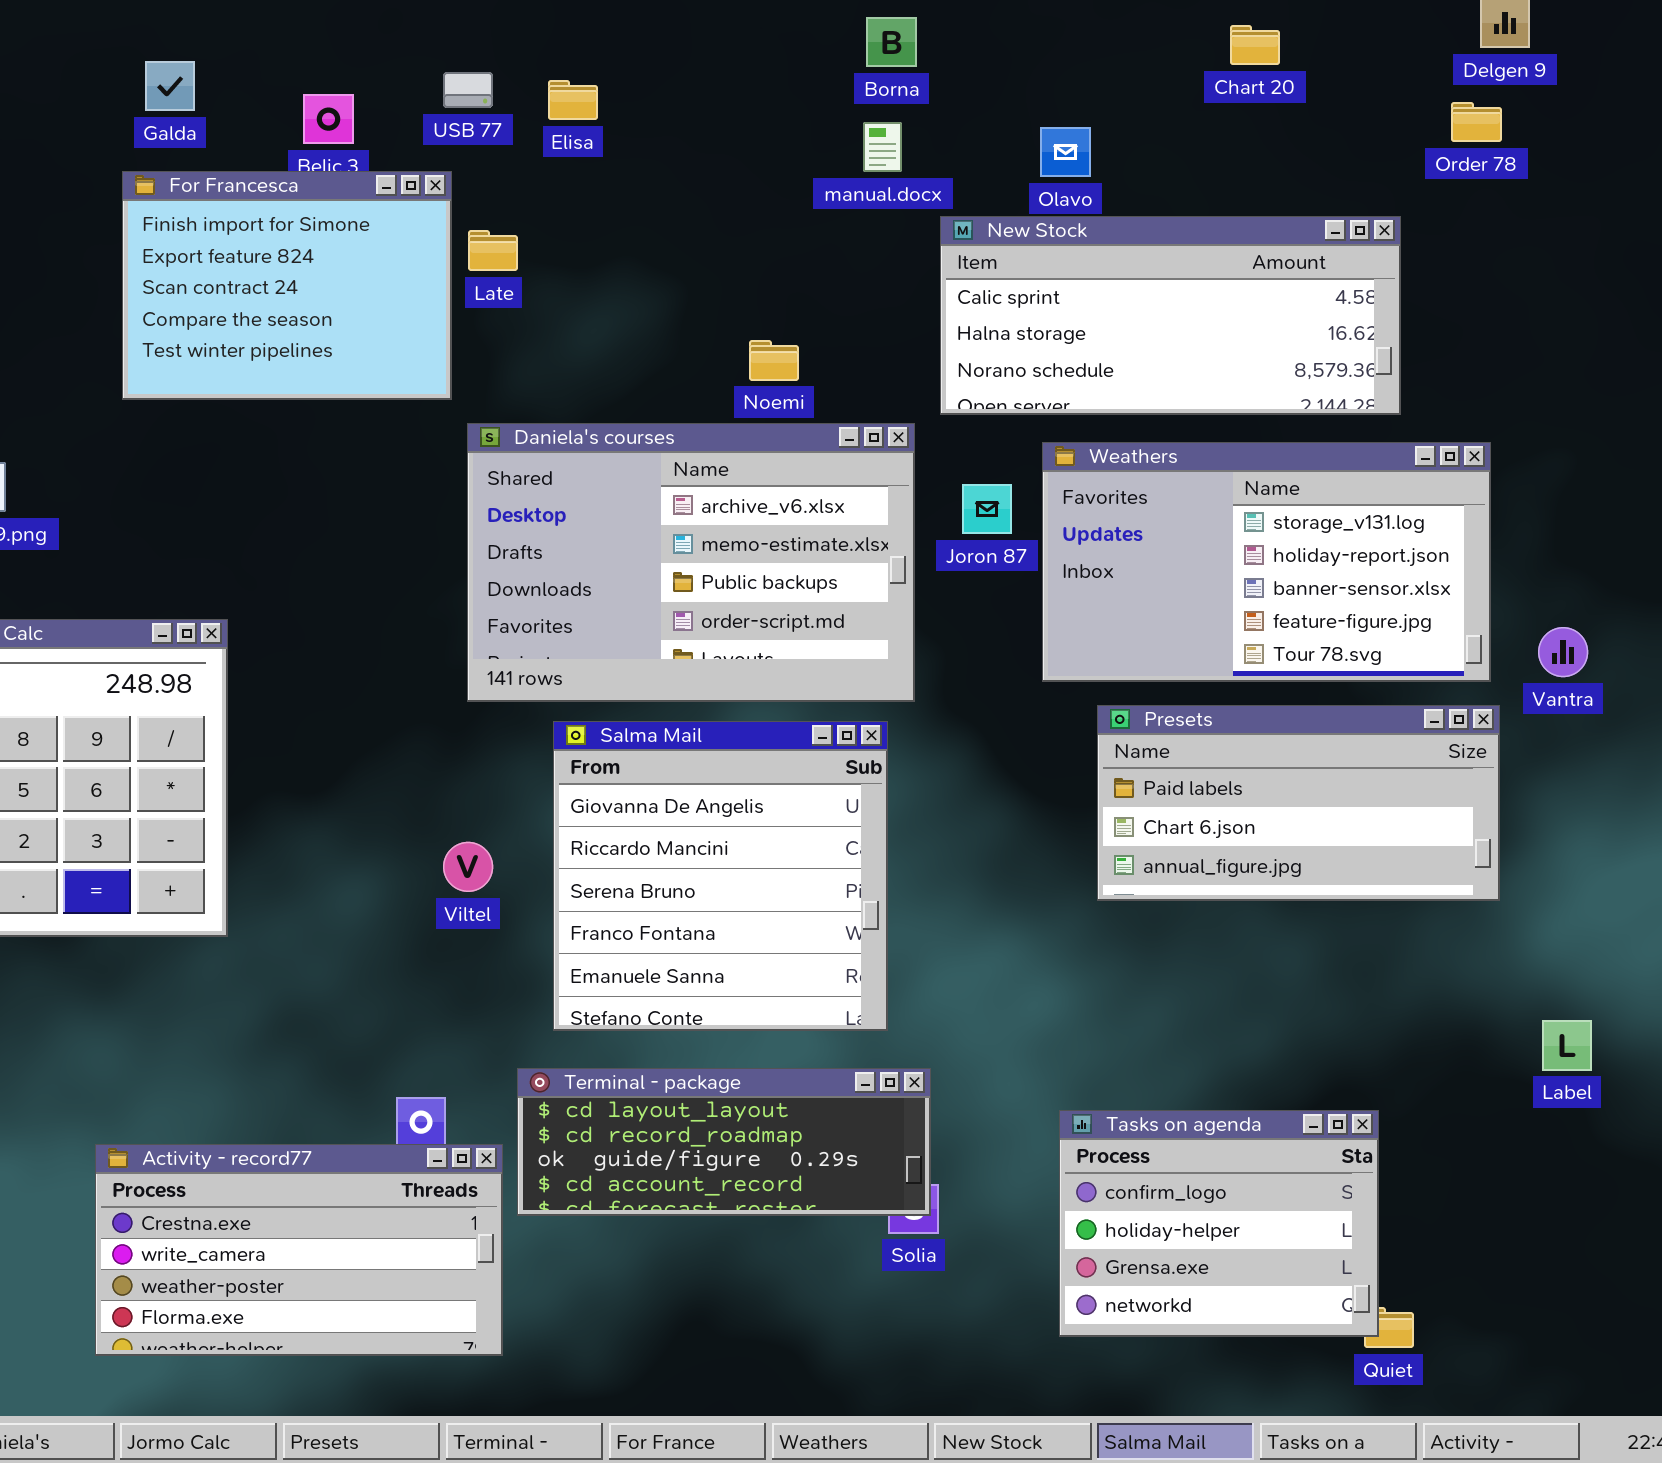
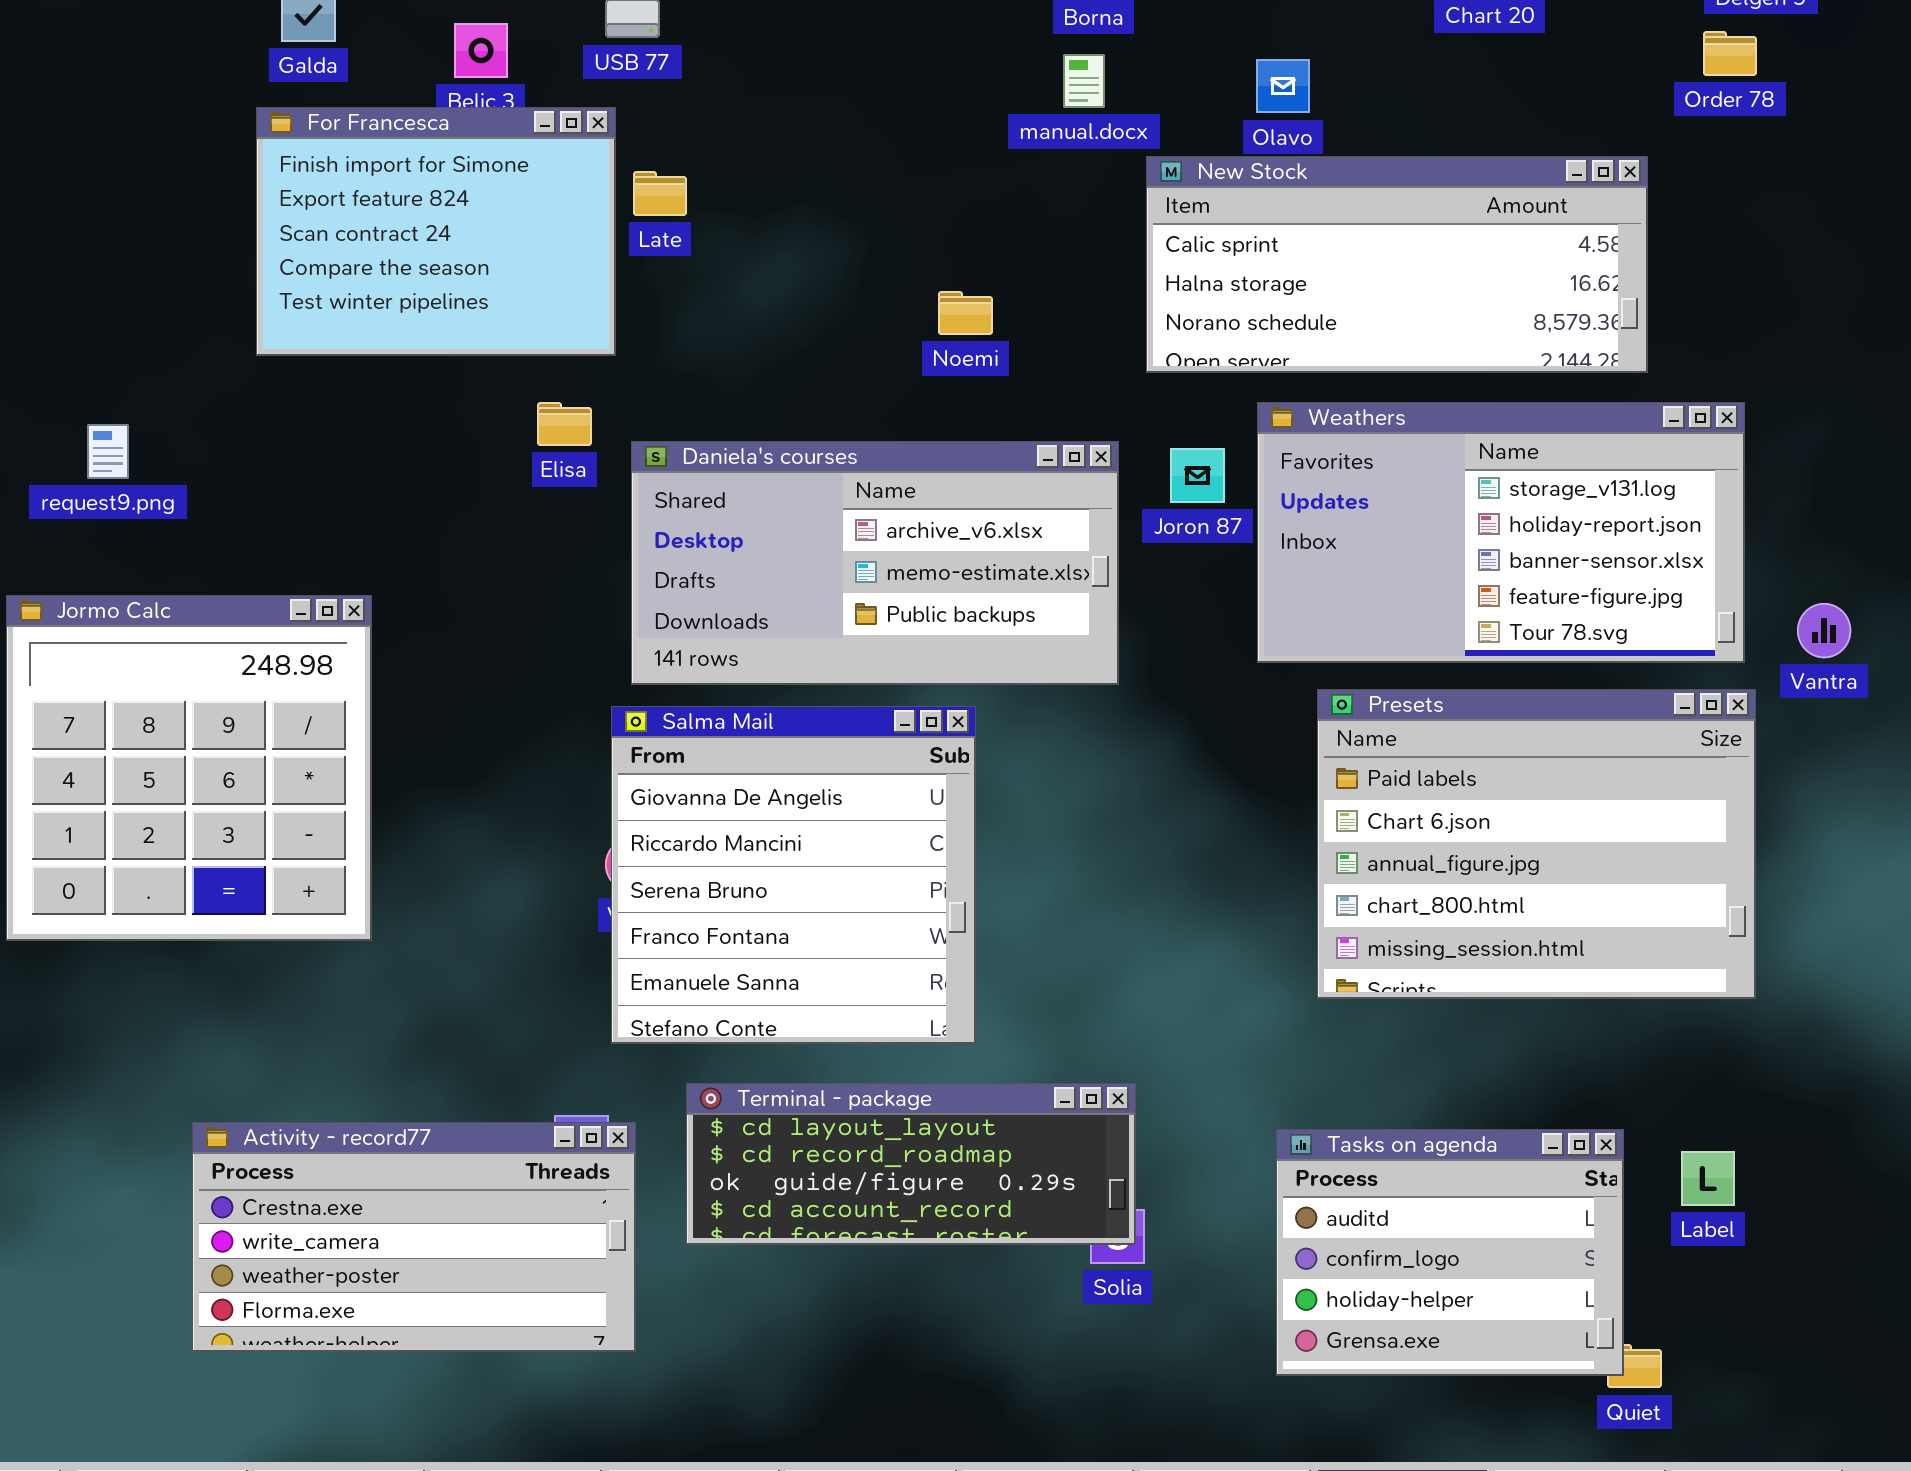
Elisa: [548,80,598,120] -> [537,402,592,446], moved
Daniela's courses: [467,423,915,702] -> [631,441,1119,685], resized
Presets: [1097,705,1500,901] -> [1317,689,1756,999], resized
Salma Mail: [553,721,888,1031] -> [611,706,976,1044], moved
Label: [1542,1020,1592,1071] -> [1681,1151,1735,1206], moved
Tasks on agenda: [1059,1110,1379,1337] -> [1276,1129,1624,1376], scrolled up 1 row
Activity - record77: [95,1144,503,1356] -> [192,1122,636,1352], moved

